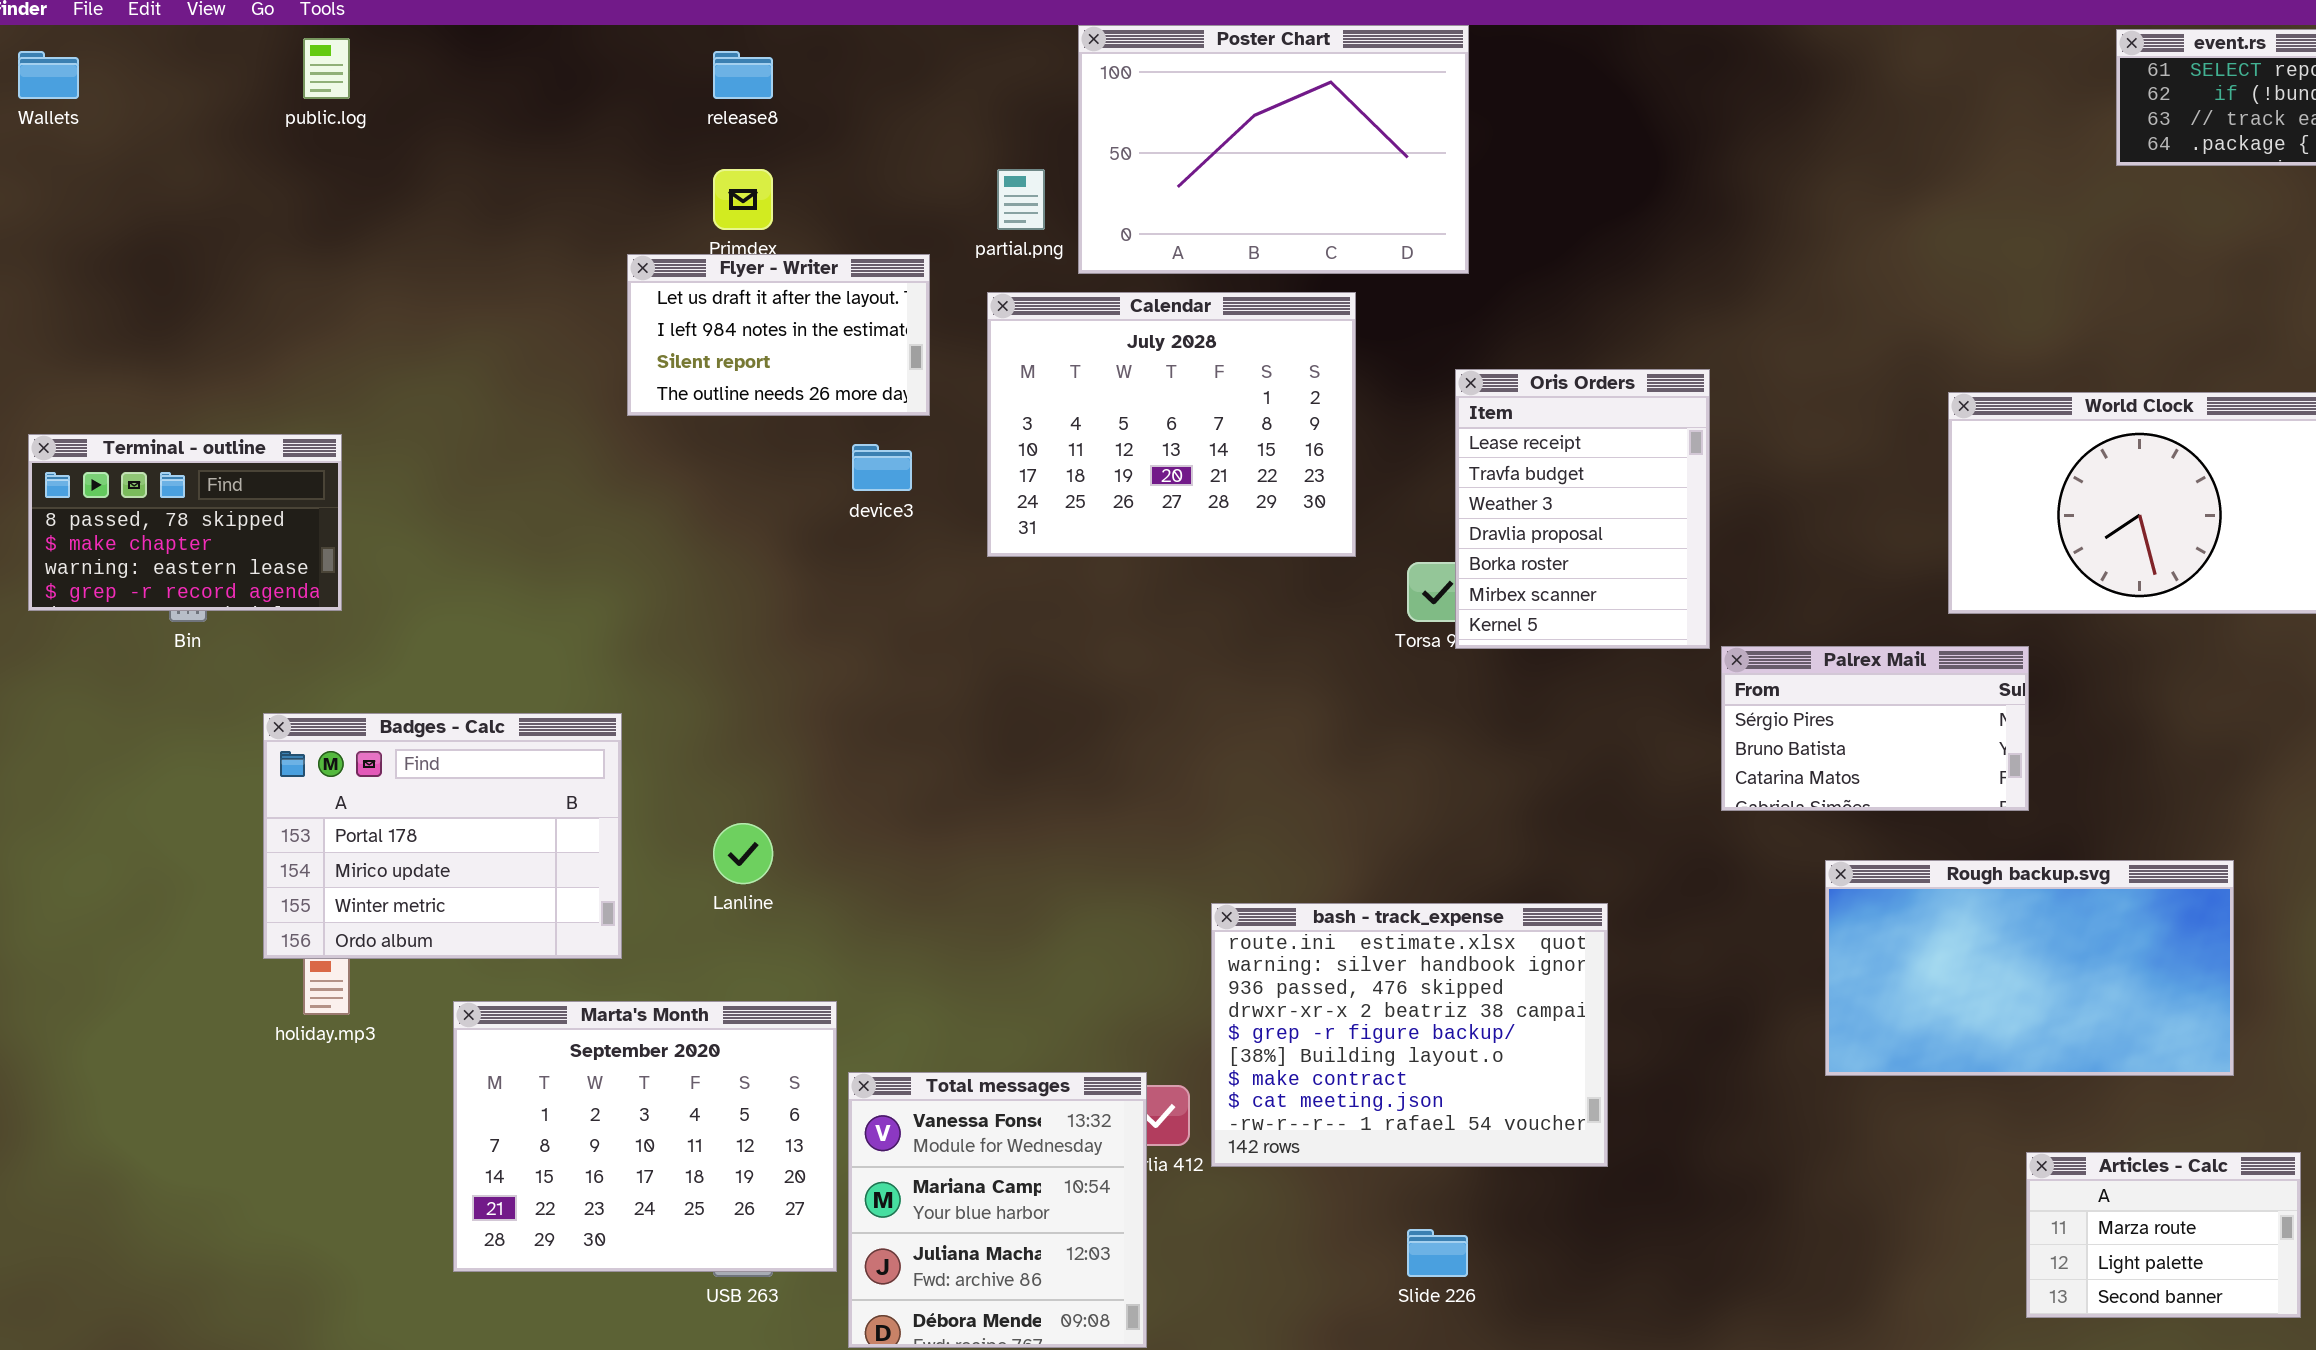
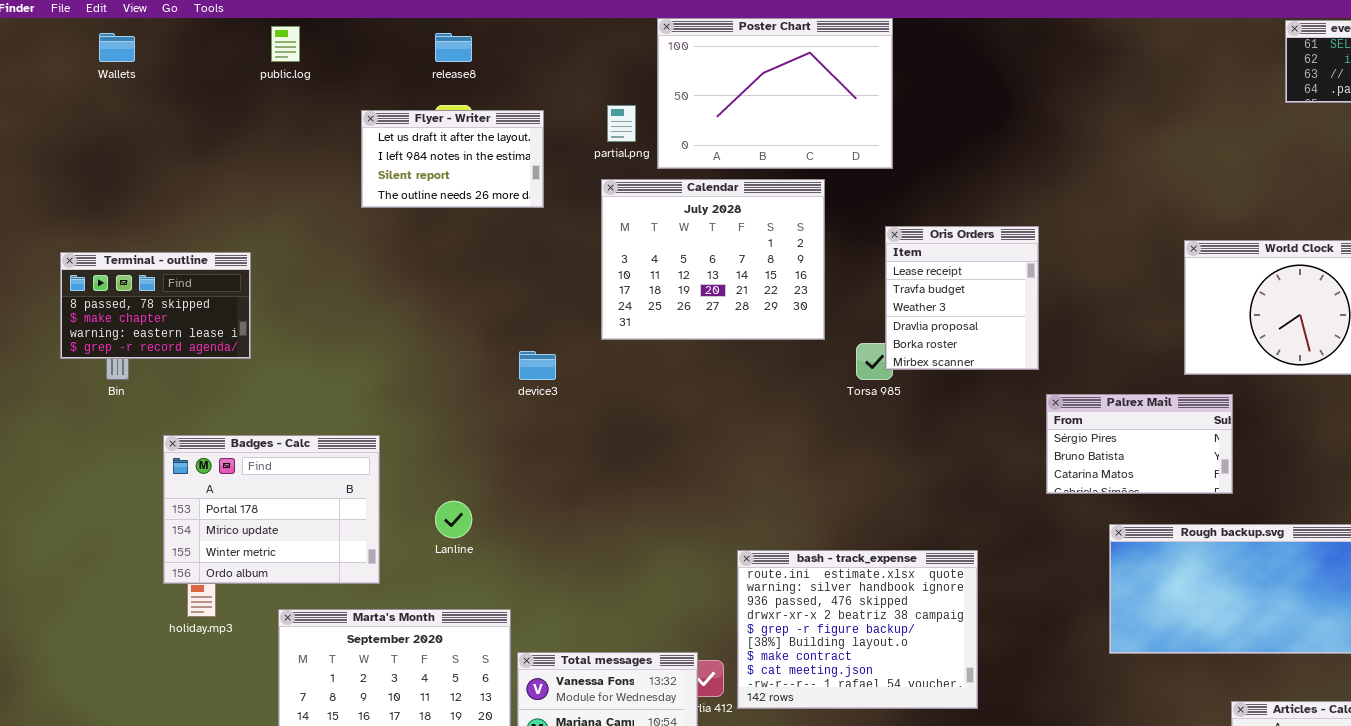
public.log: [303,38,350,99] -> [271,26,300,62], moved
Wallets: [18,51,79,99] -> [99,33,135,62], moved
Flyer - Writer: [627,254,930,416] -> [361,110,544,208], moved
Oris Orders: [1455,369,1710,649] -> [885,226,1039,370], resized
Terminal - outline: [28,434,342,611] -> [60,252,251,359], moved
device3: [852,444,912,491] -> [519,351,556,380], moved

